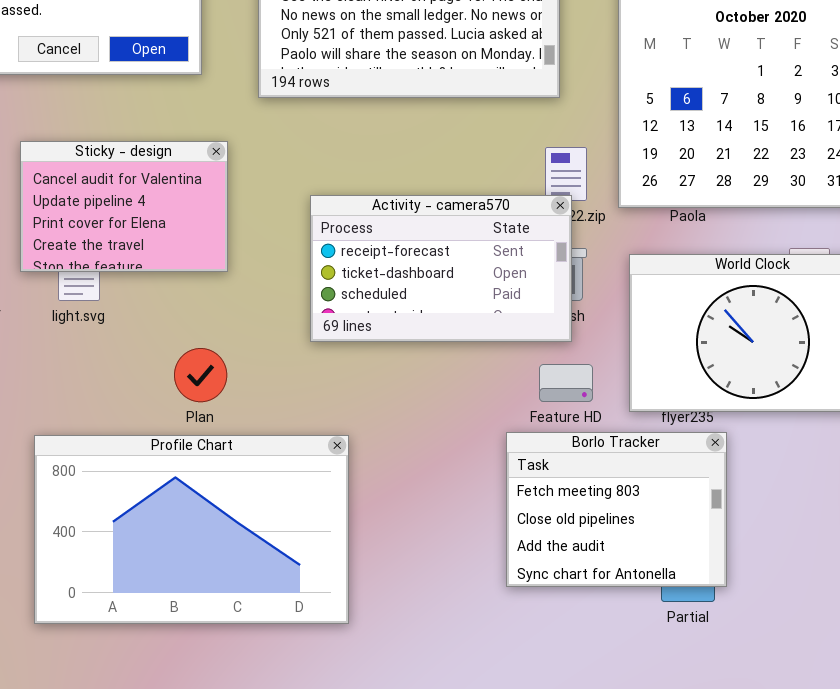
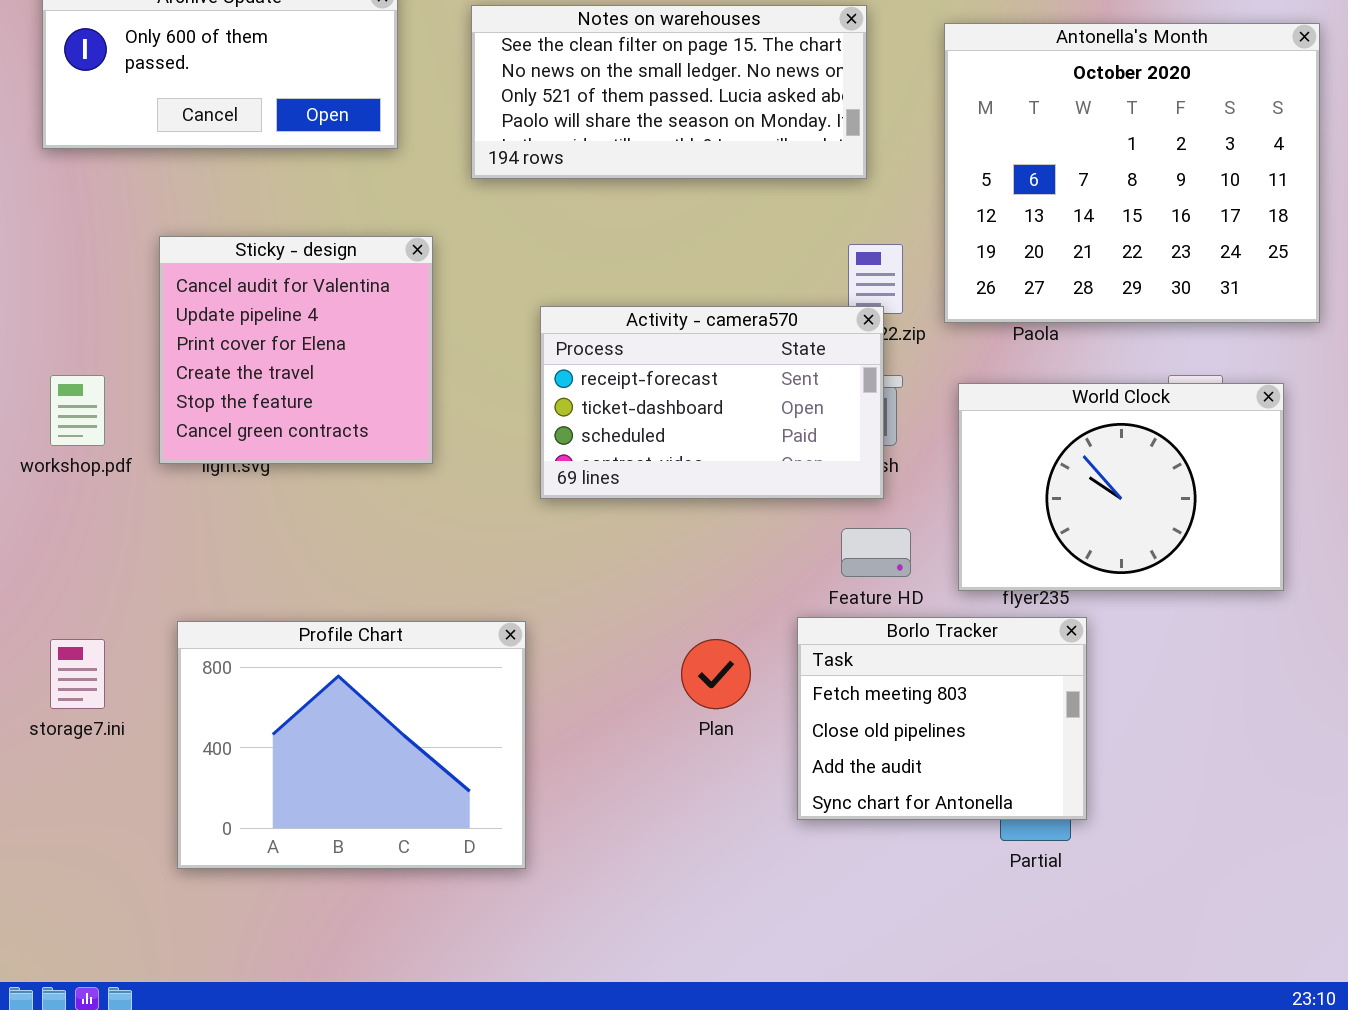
Sticky - design: [20,141,228,272] -> [159,236,433,464], resized
Plan: [174,348,227,402] -> [681,639,751,709], moved
Profile Chart: [34,435,349,624] -> [177,621,526,869], resized

